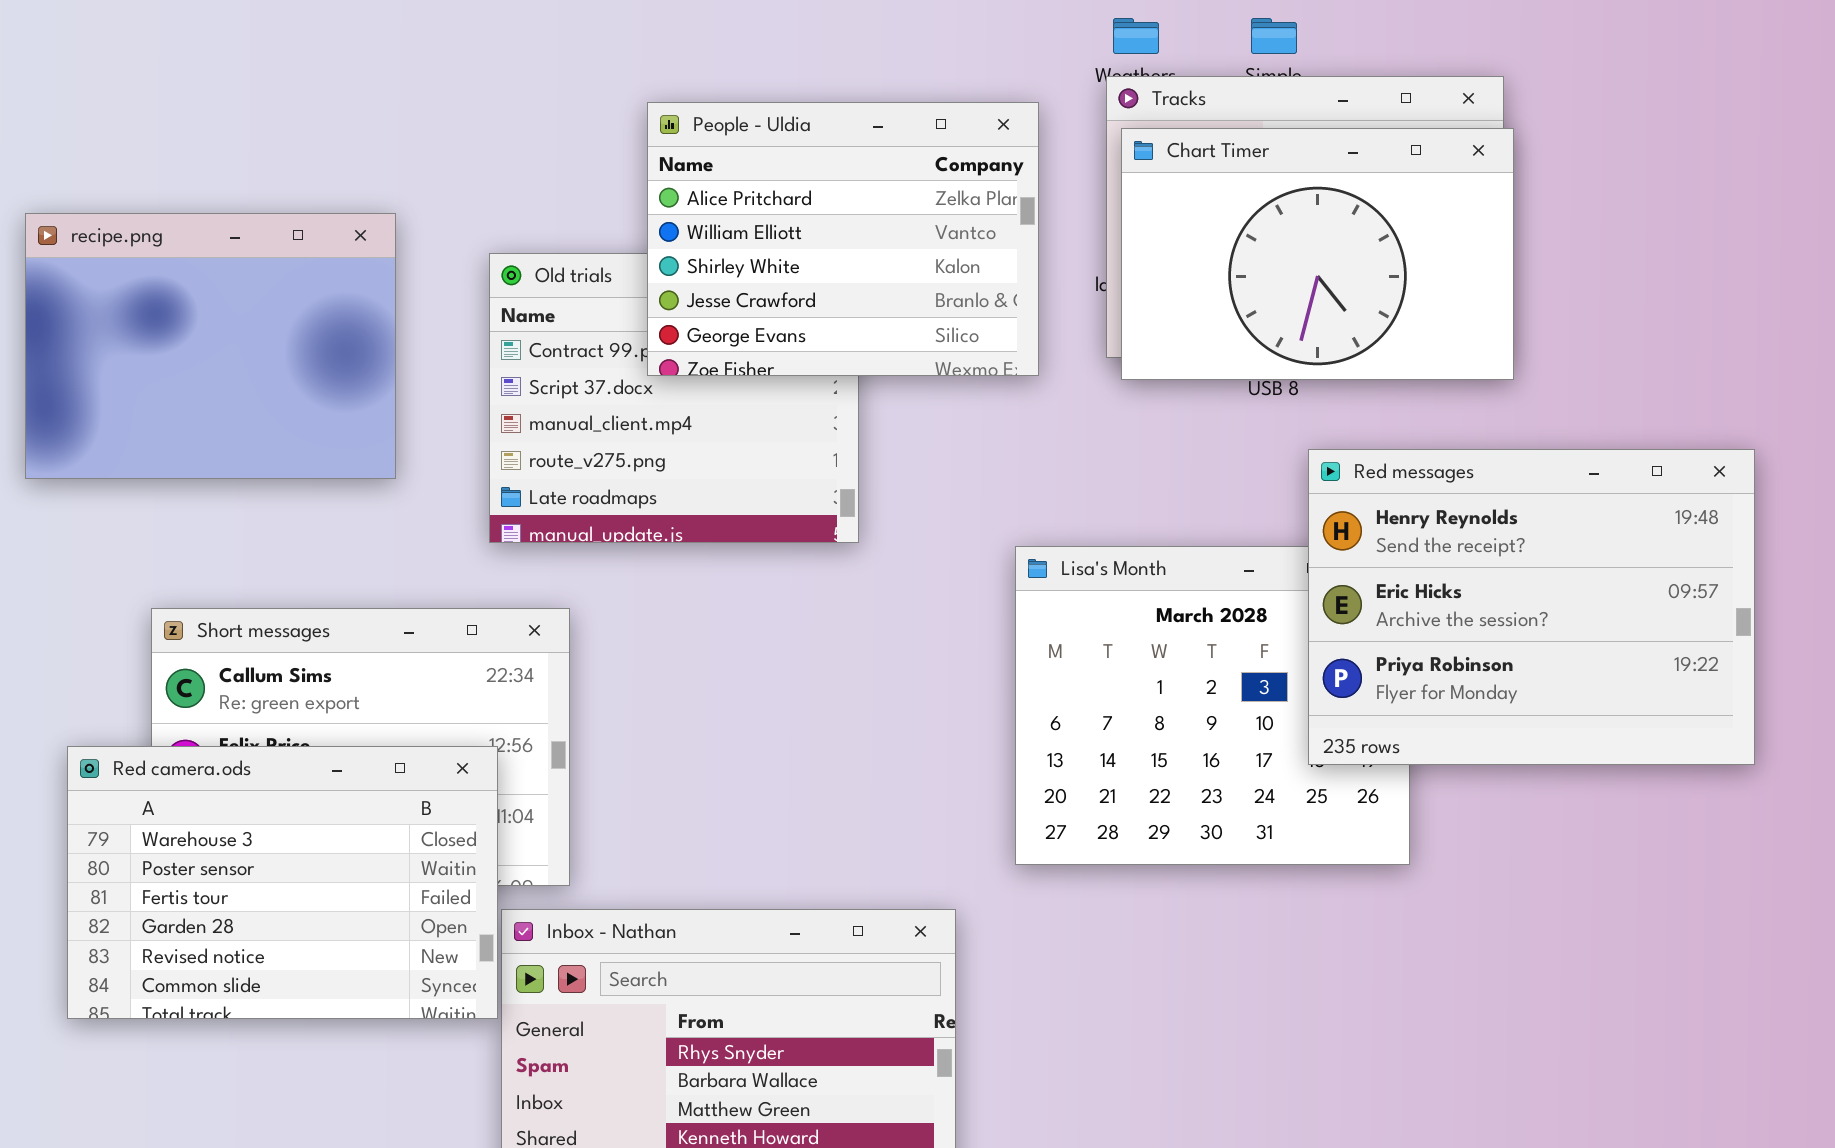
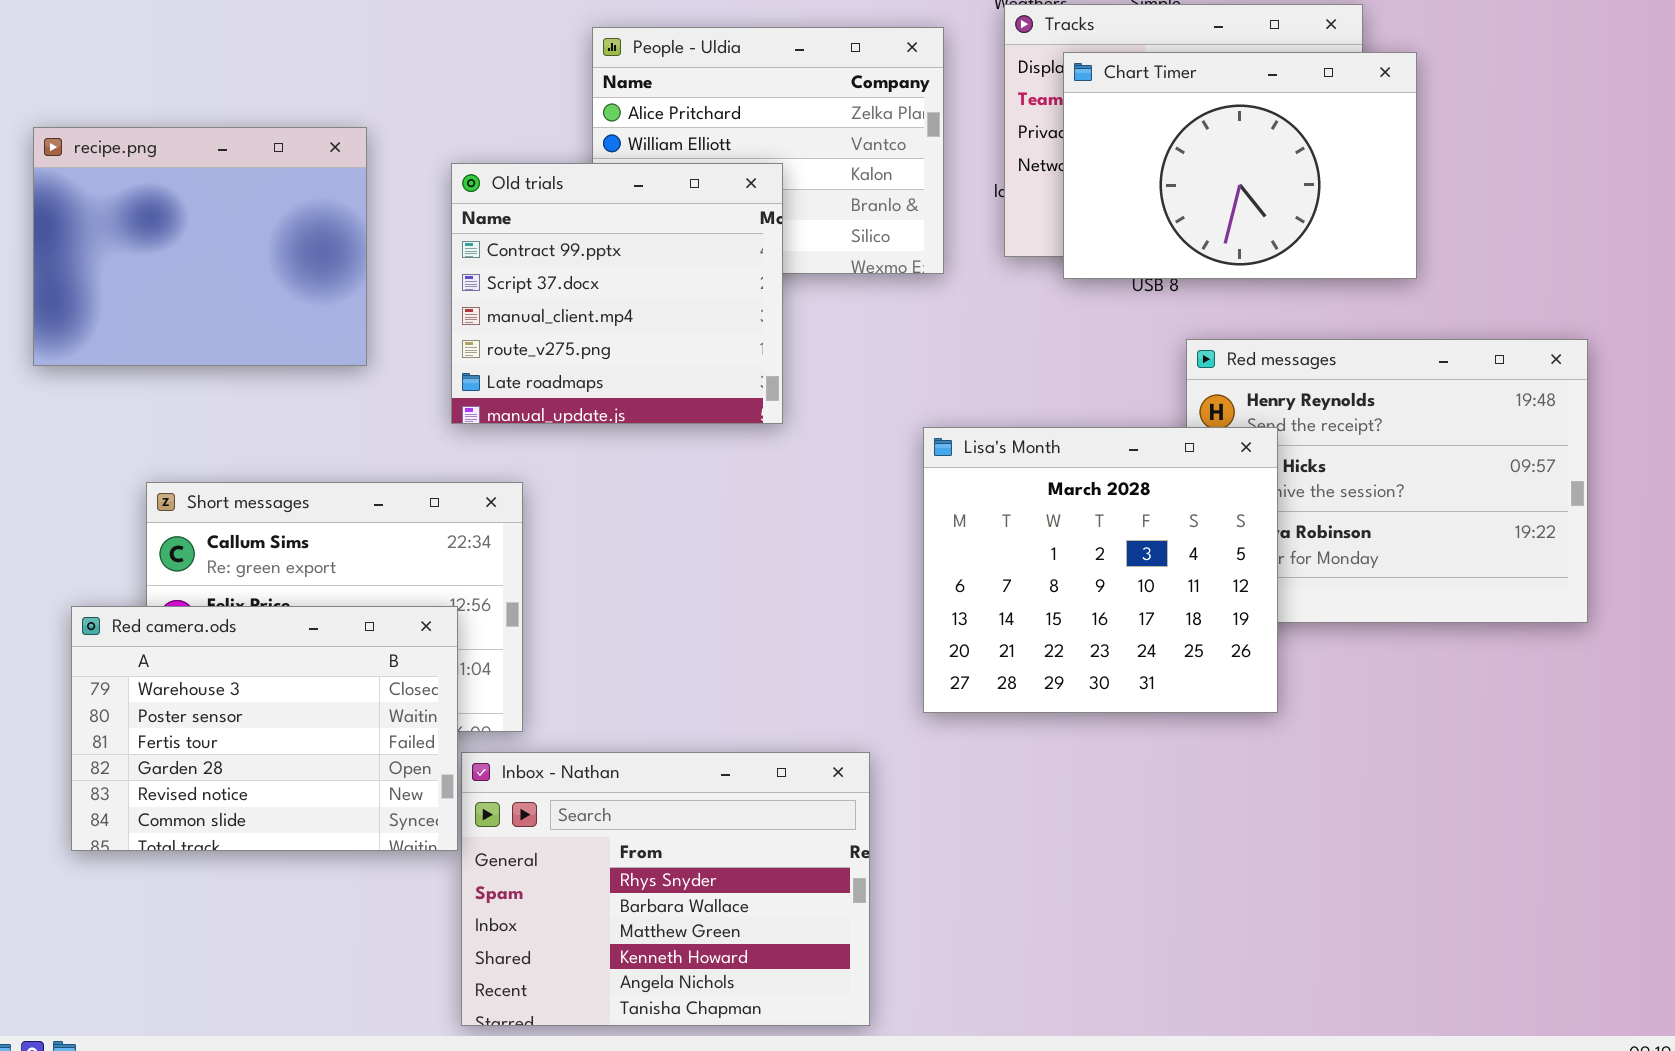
Chart Timer: [1121,128,1514,380] -> [1063,52,1417,279], moved
Old trials: [489,253,859,543] -> [451,163,783,424], raised
Lisa's Month: [1015,546,1410,865] -> [923,427,1278,713], raised

